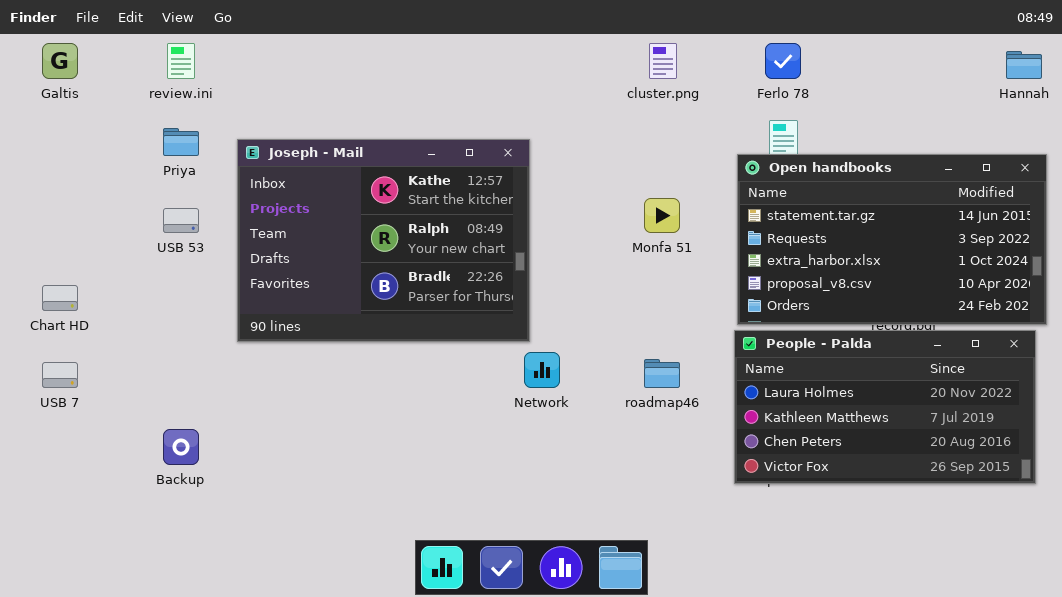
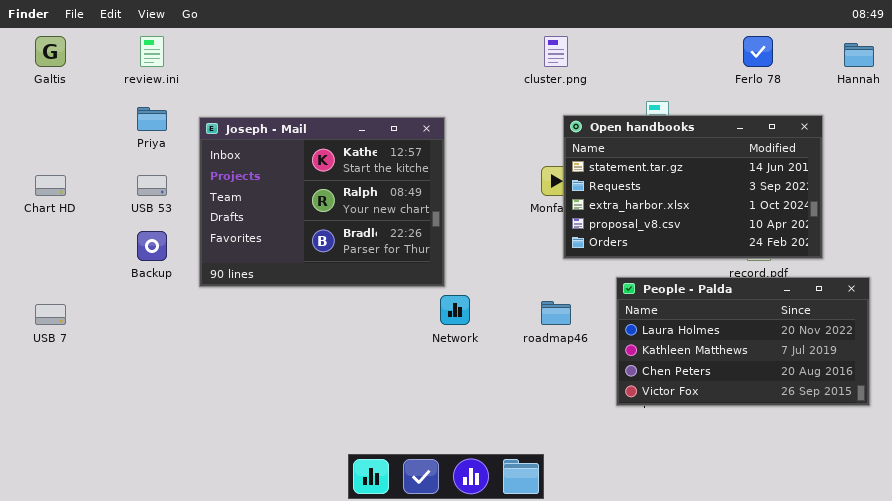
Ferlo 78: [765,43,801,79] -> [743,36,773,67], moved
Open handbooks: [737,154,1047,325] -> [563,115,823,259], moved
Chart HD: [42,285,78,311] -> [35,175,66,196], moved
Backup: [163,429,199,465] -> [137,231,167,261], moved

